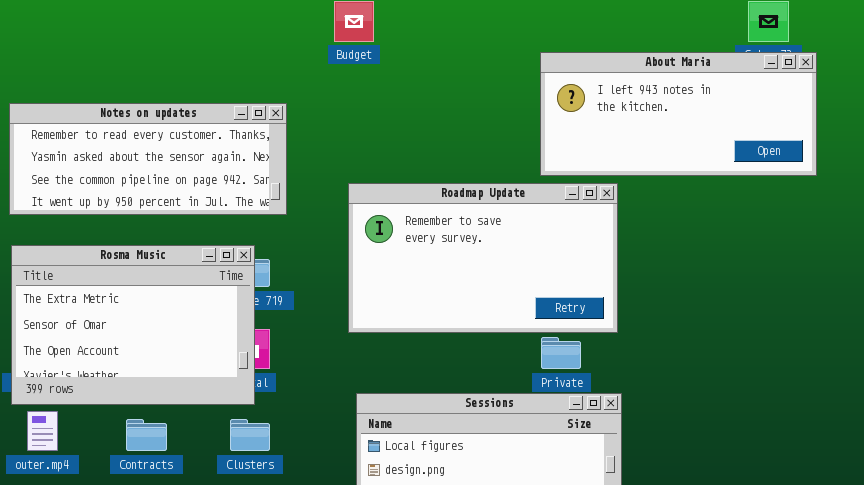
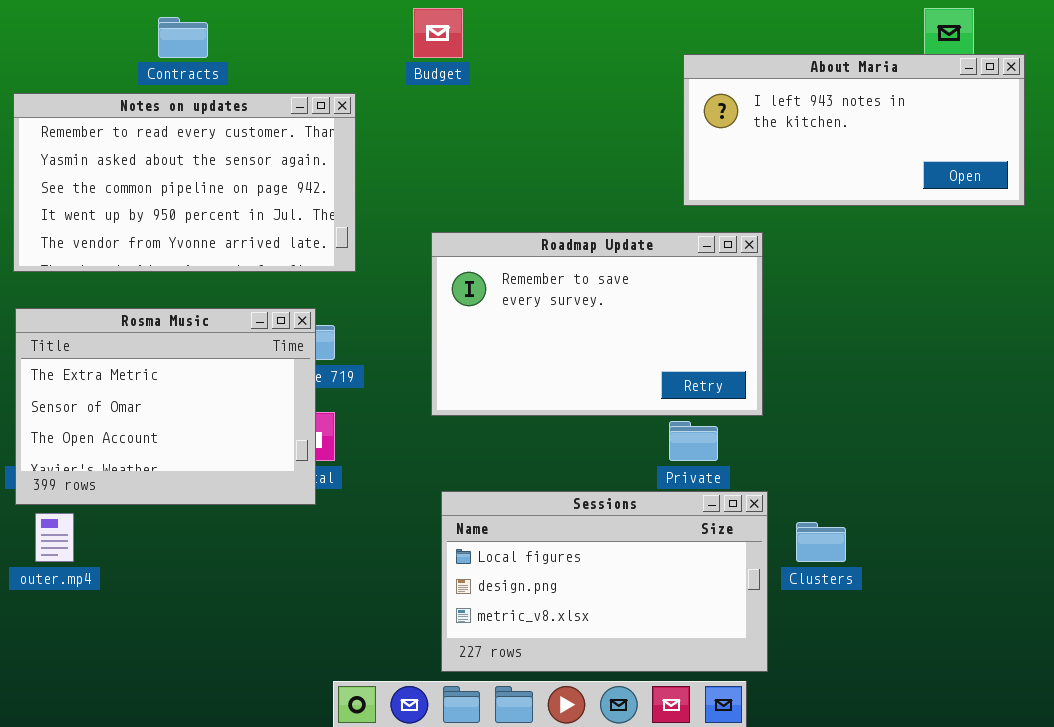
About Maria: [540,52,817,176] -> [683,54,1025,206], moved
Notes on updates: [9,103,287,215] -> [13,93,356,272], resized
Contracts: [126,419,167,451] -> [158,17,208,58], moved
Clusters: [230,419,270,451] -> [796,522,846,562], moved

